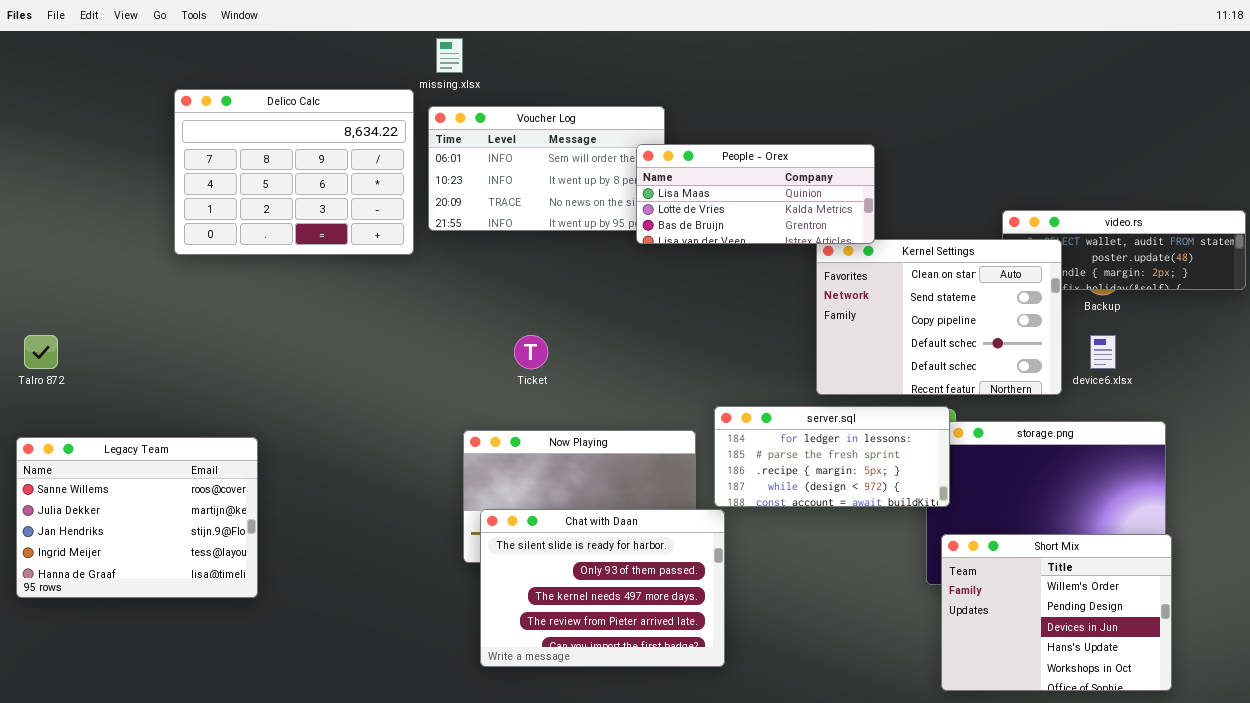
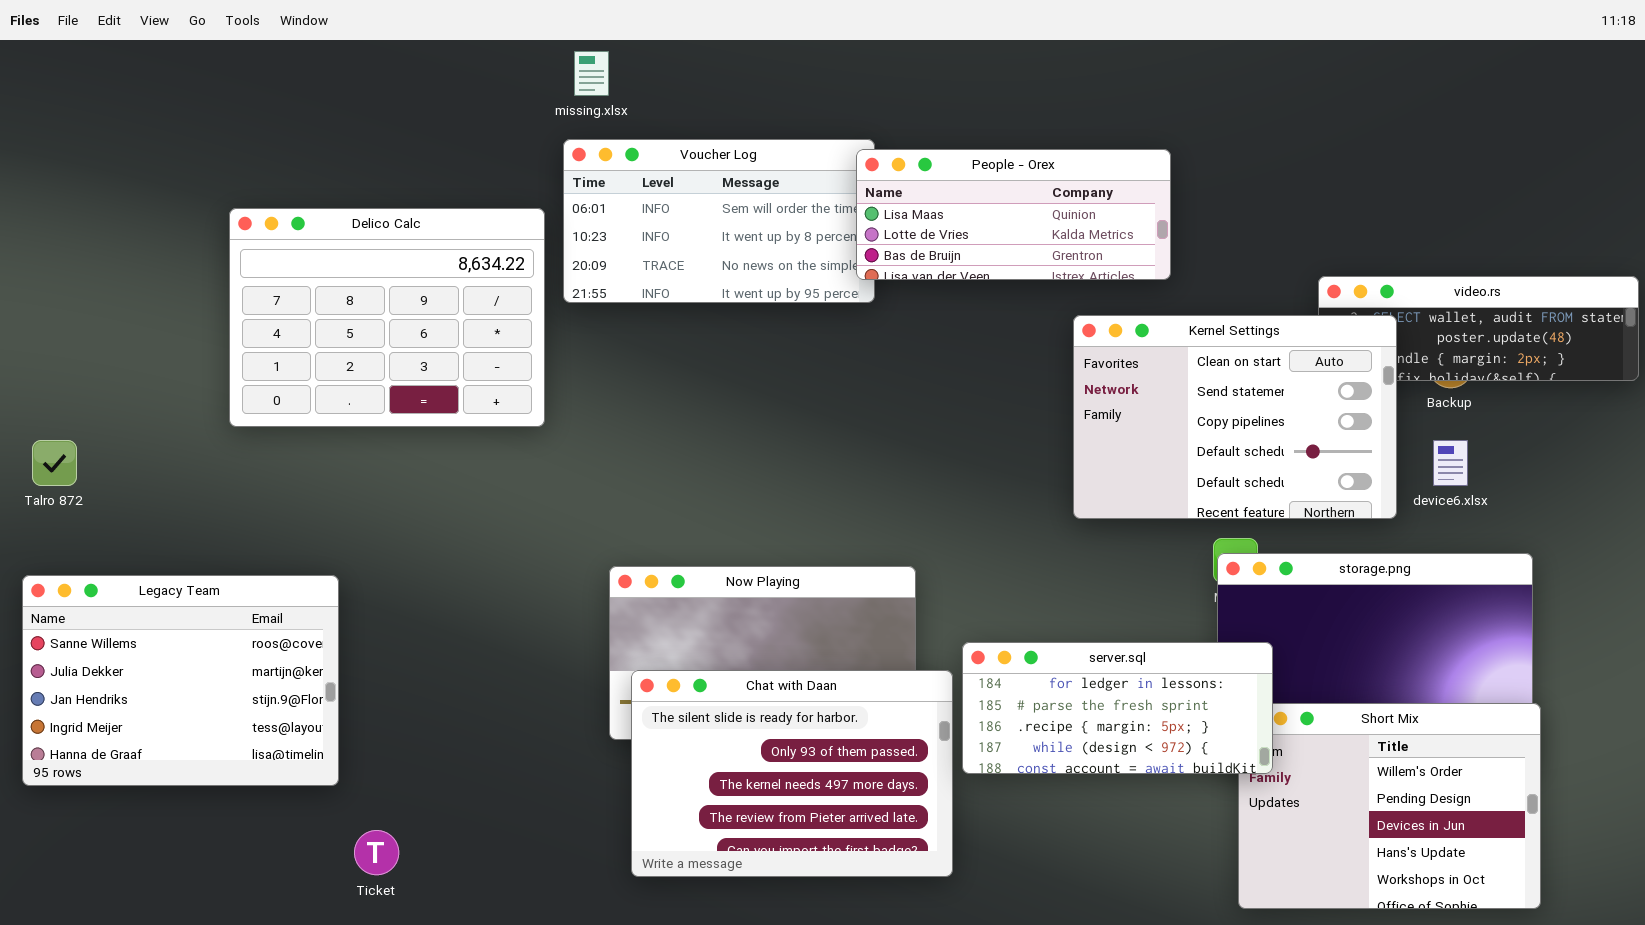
Delico Calc: [174,89,414,255] -> [229,208,545,427], moved
People - Orex: [636,144,875,244] -> [856,149,1171,280], moved
Ticket: [514,335,548,369] -> [354,830,399,875], moved
server.sql: [714,406,950,507] -> [962,642,1273,774], moved

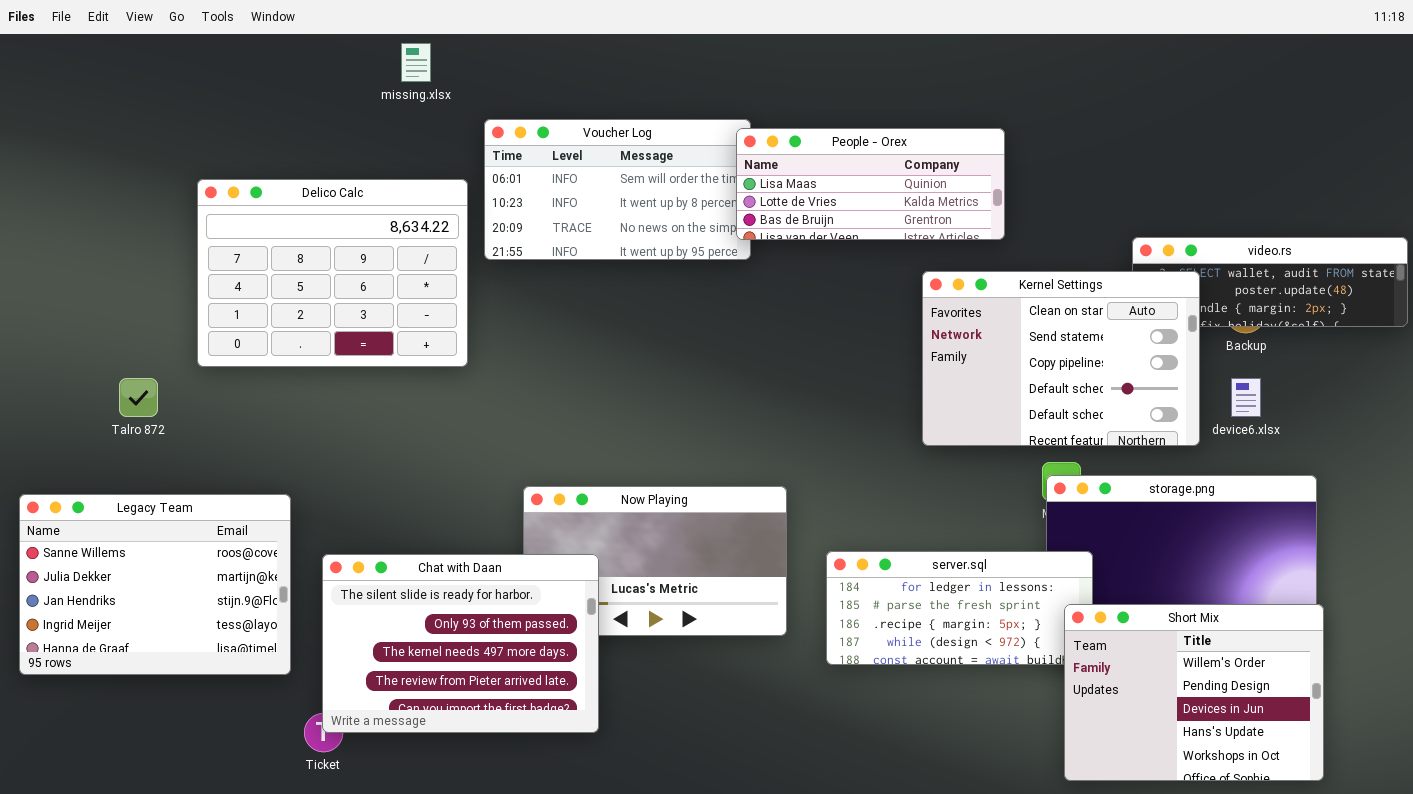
missing.xlsx: [574,51,609,96] -> [401,43,431,82], moved
Talro 872: [32,440,77,486] -> [119,378,158,417], moved
Chat with Daan: [631,670,953,877] -> [322,554,599,733], moved
Short Mix: [1238,703,1541,909] -> [1064,604,1324,781], raised

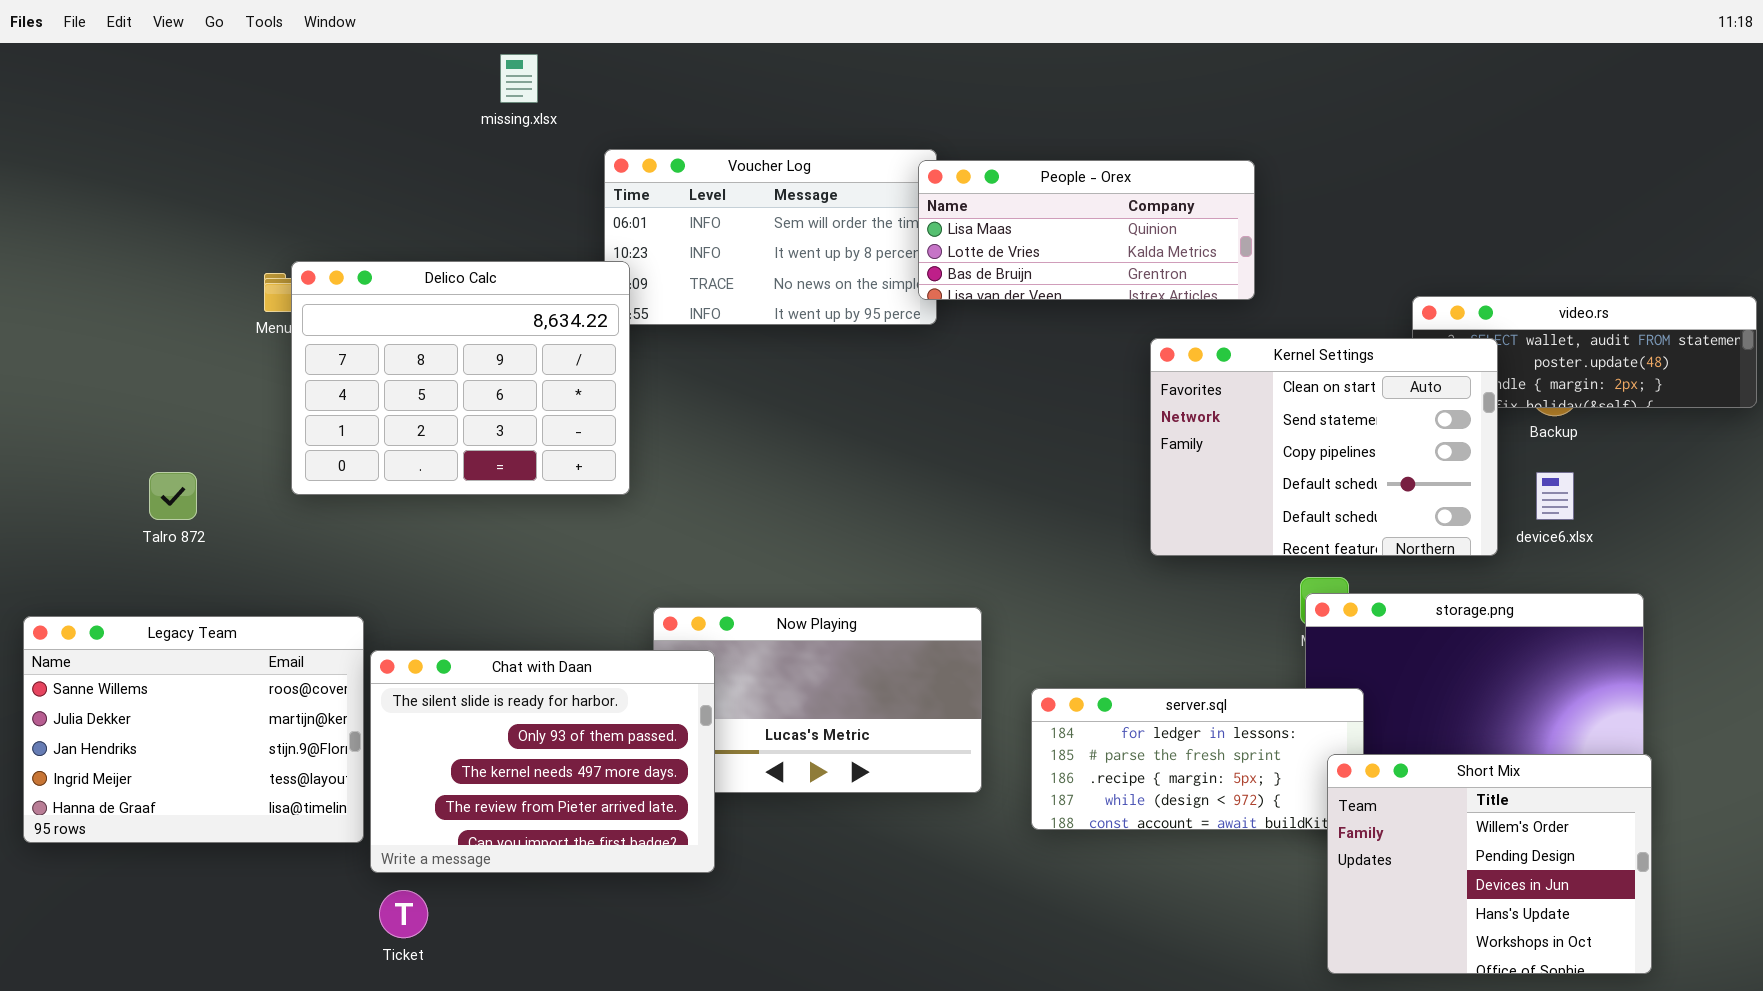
Delico Calc: [197,179,468,367] -> [291,261,630,495], moved
Chat with Daan: [322,554,599,733] -> [370,650,715,873], moved

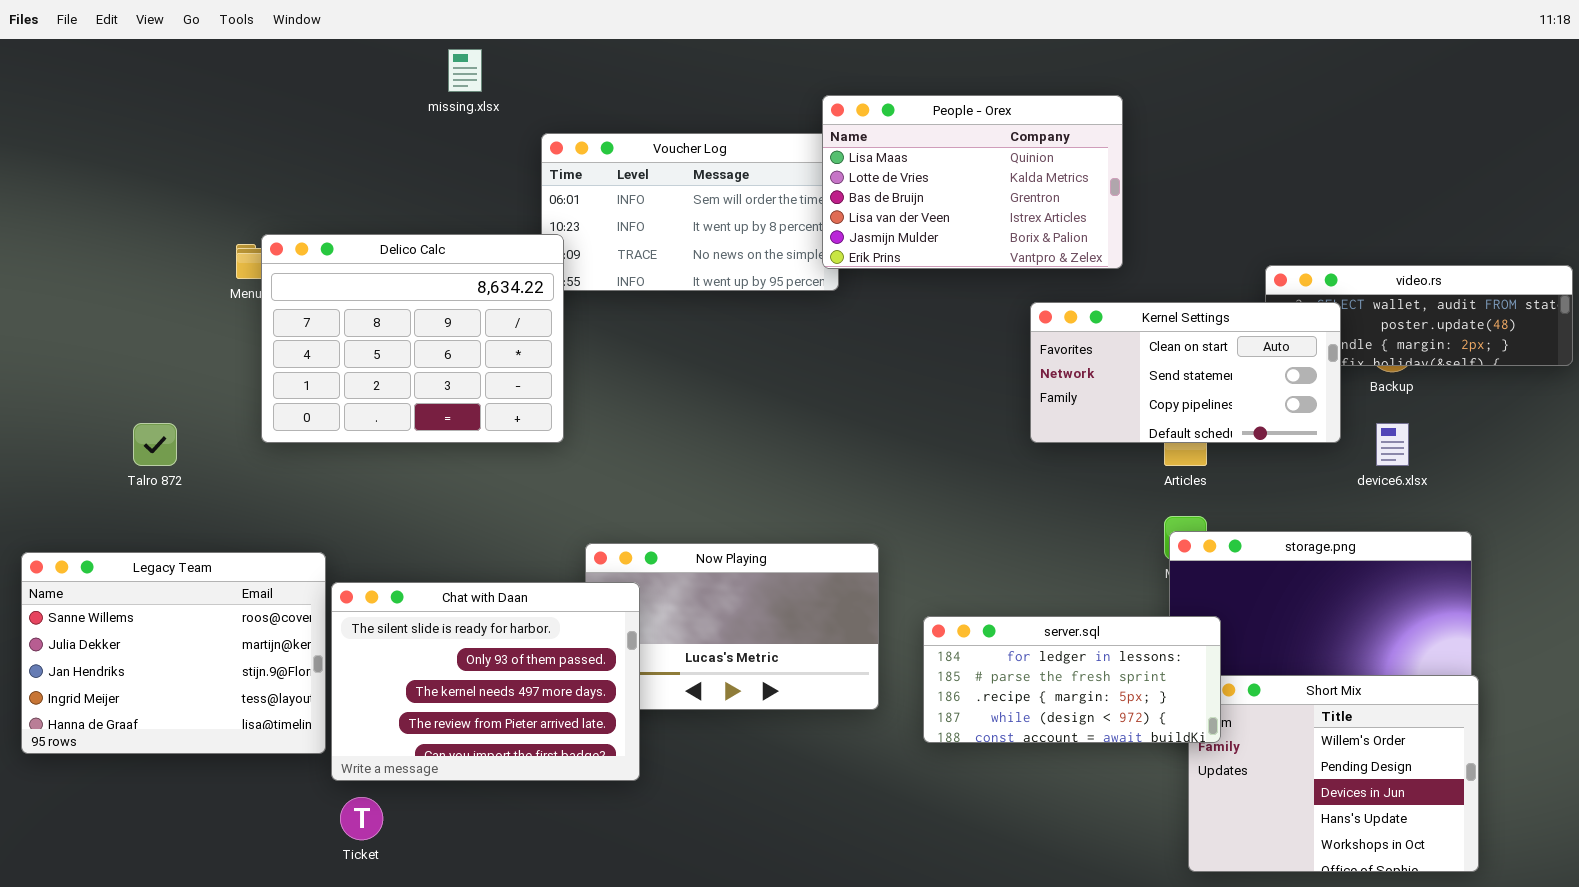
People - Orex: [918,160,1255,300] -> [822,95,1123,269], resized
Kernel Settings: [1150,338,1498,556] -> [1030,302,1341,443], resized
server.sql: [1031,688,1364,830] -> [923,616,1221,743], raised

